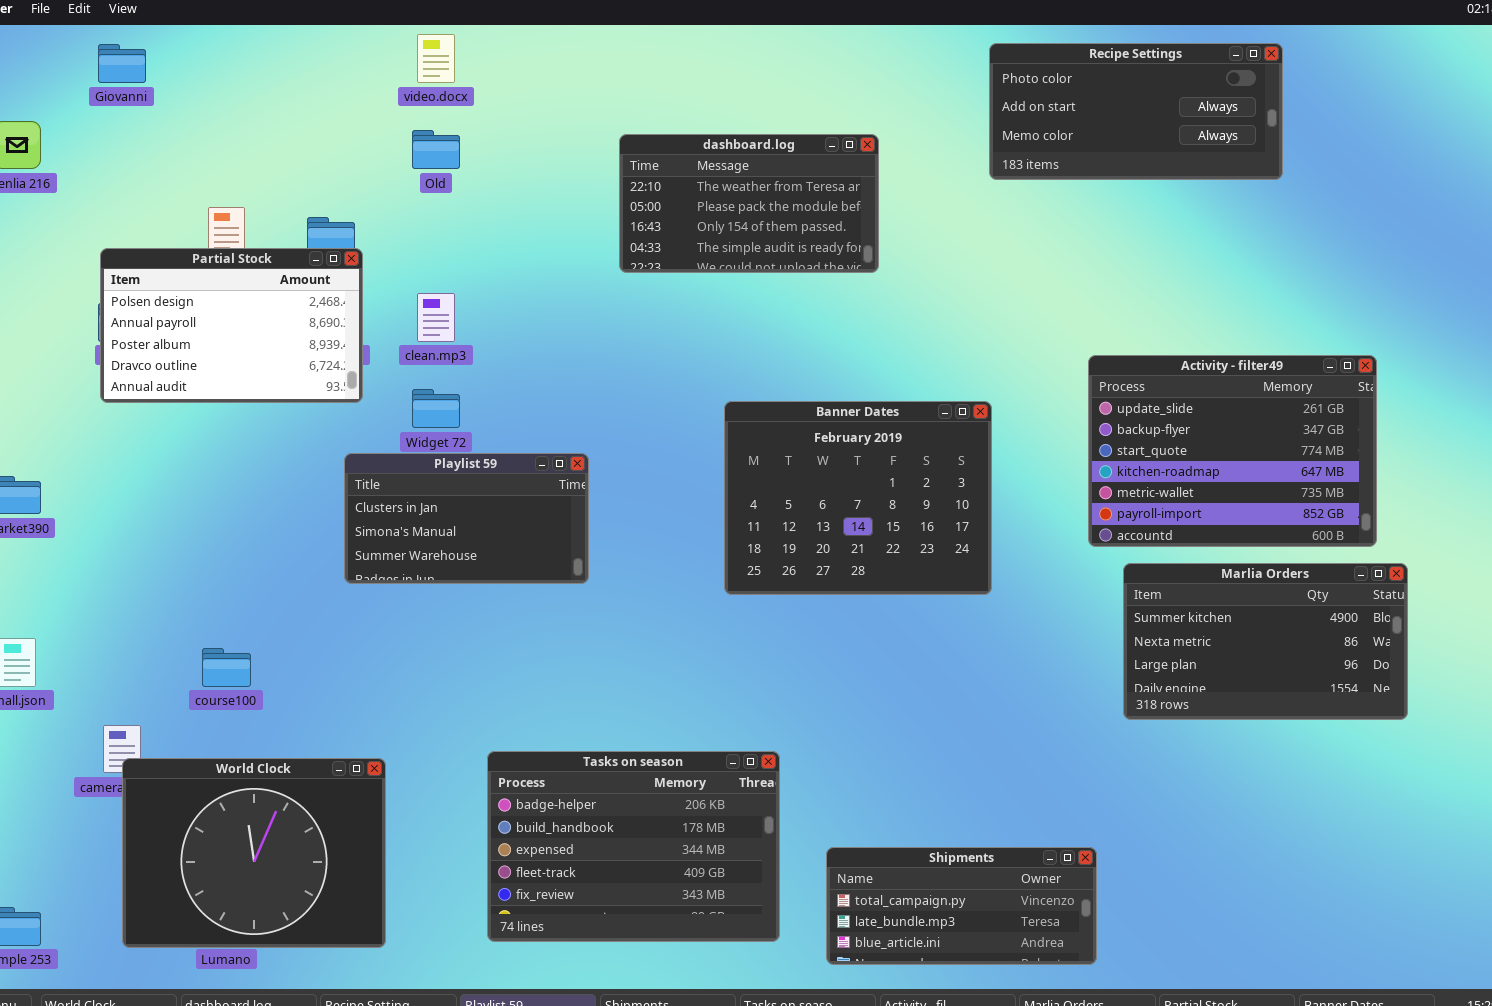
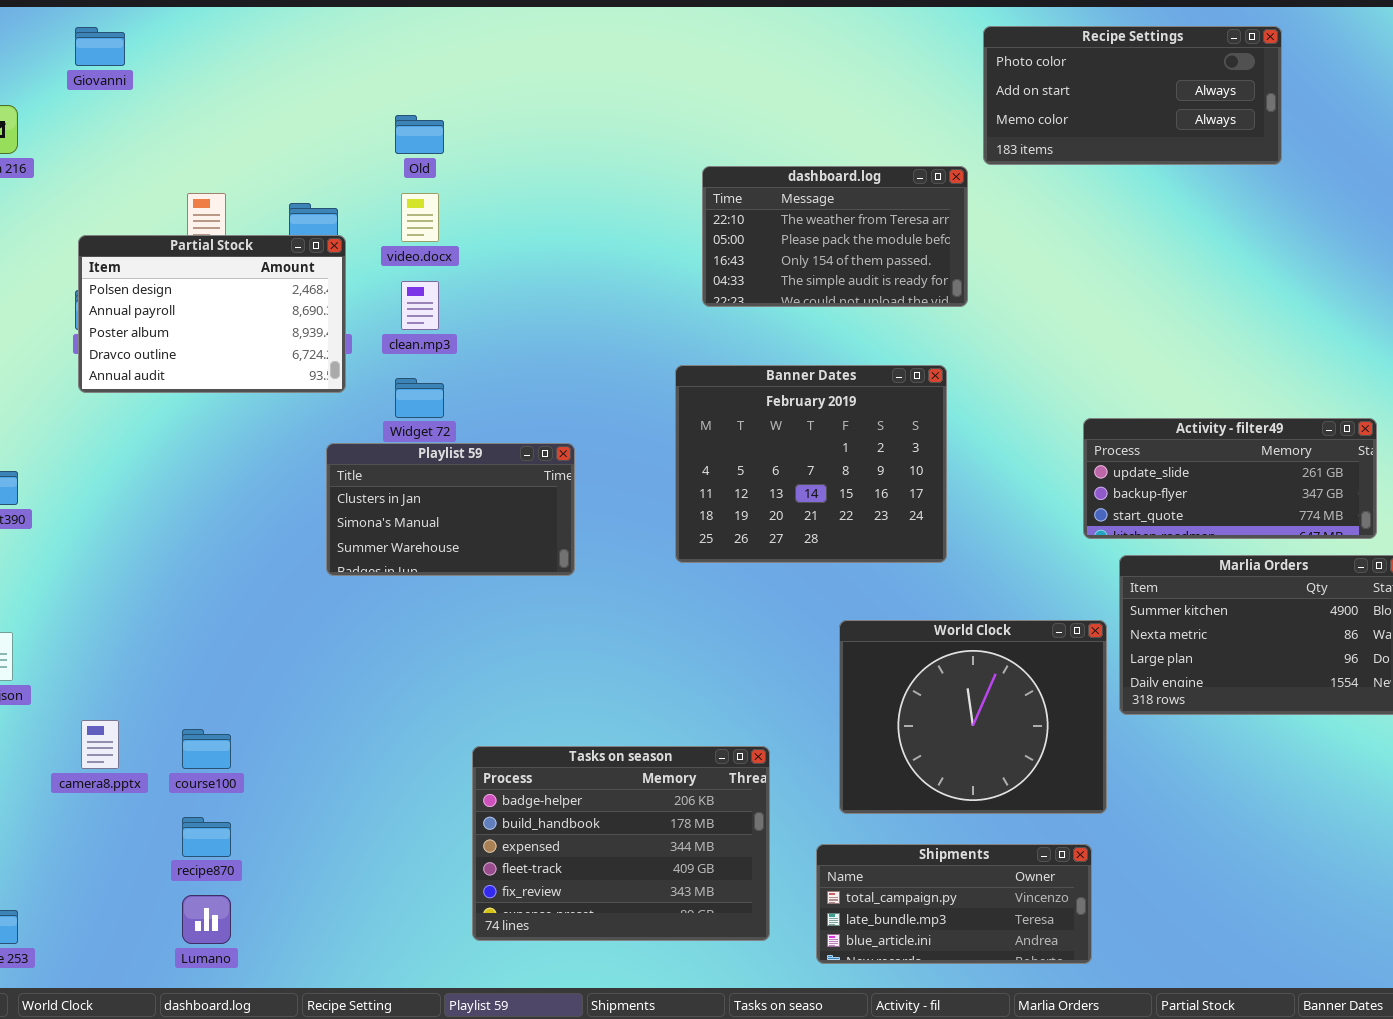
video.docx: [417,34,455,83] -> [401,193,439,242], moved
dashboard.log: [619,134,879,273] -> [702,166,968,307], moved
Activity - filter49: [1088,355,1377,547] -> [1083,418,1377,539], resized
Banner Dates: [724,401,992,595] -> [675,365,947,563], moved
course100: [202,648,251,687] -> [182,729,231,769], moved
World Clock: [122,758,386,948] -> [839,620,1107,814], moved

